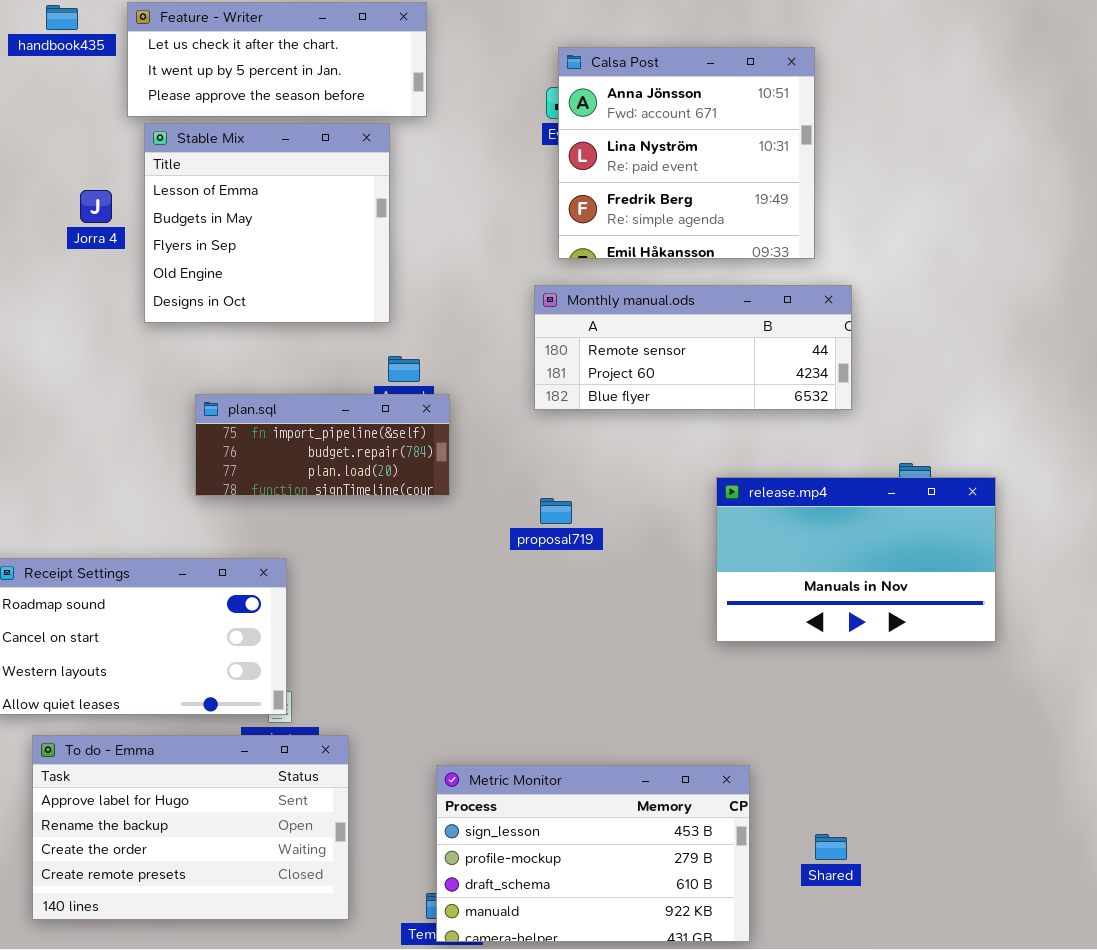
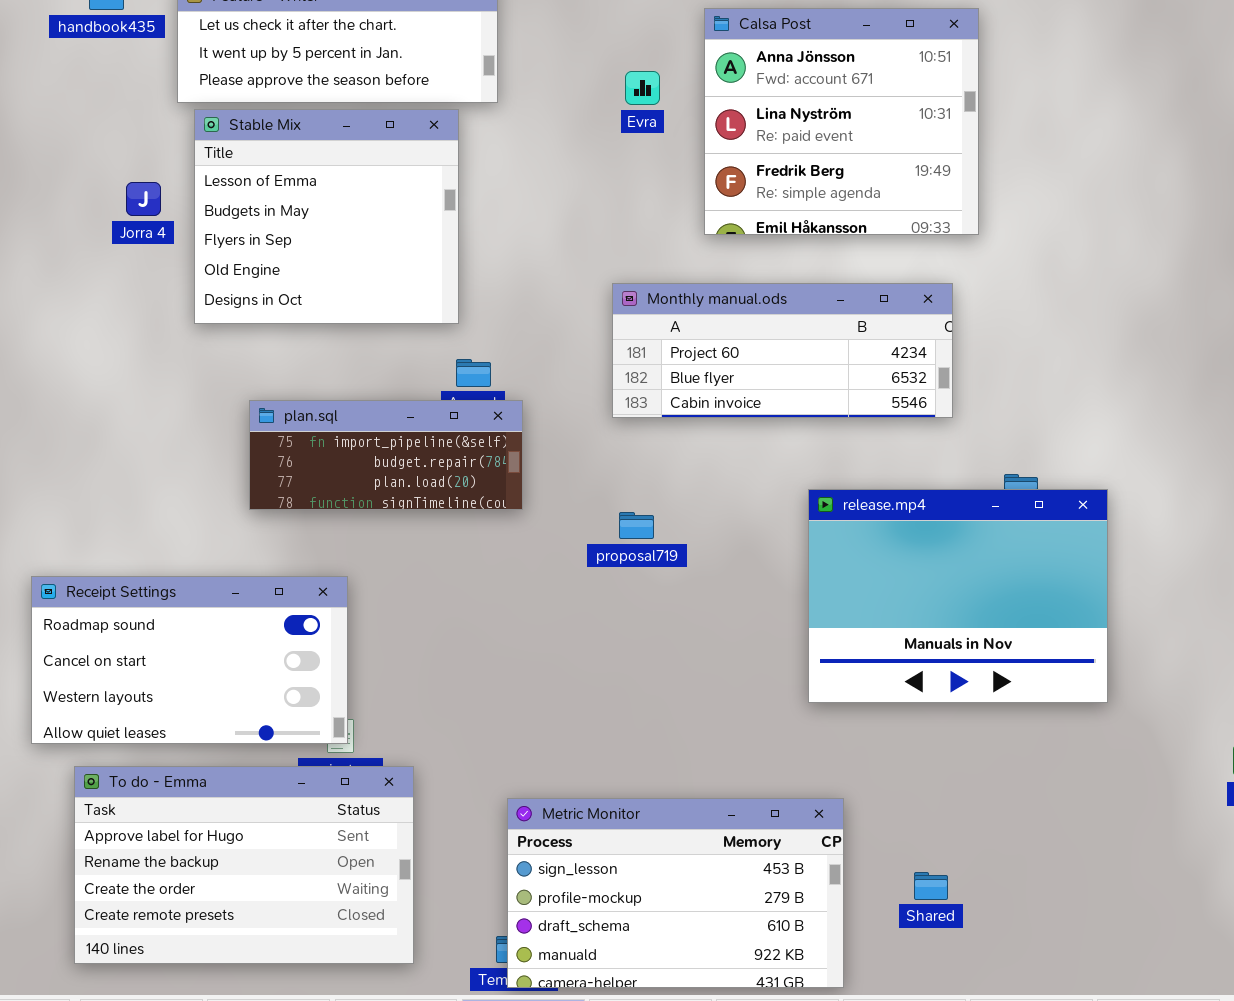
Calsa Post: [558,47,815,259] -> [704,8,979,235], moved
Monthly manual.ods: [534,285,852,410] -> [612,283,953,418], scrolled down 1 row
release.mp4: [716,477,996,642] -> [808,489,1108,703], resized

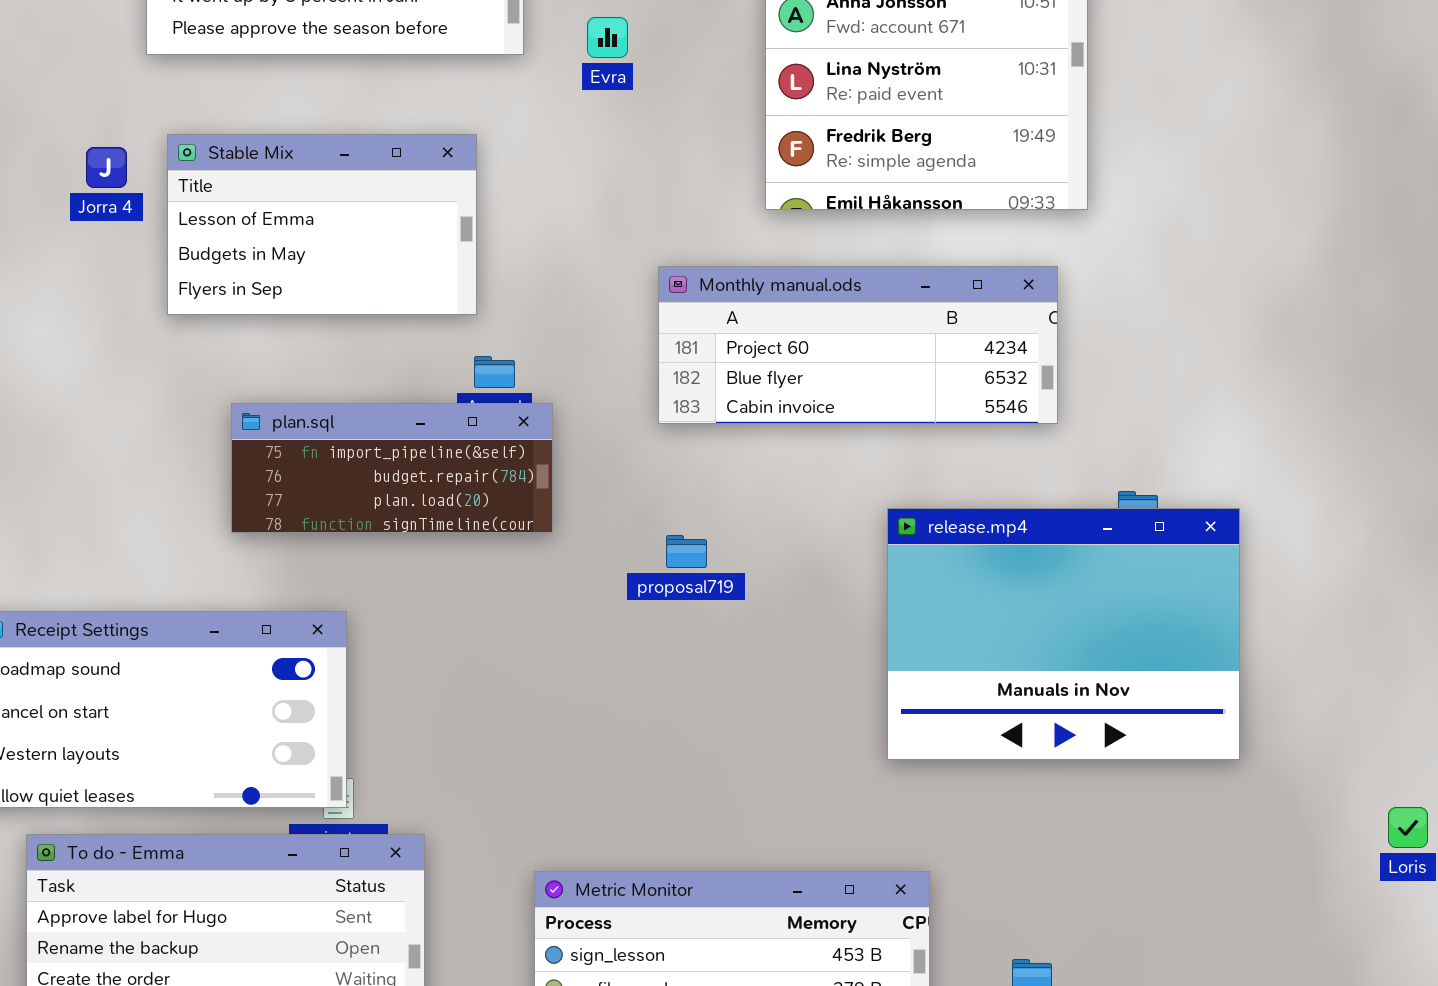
Evra: [625,71,660,105] -> [587,17,628,58], moved
Stable Mix: [194,109,459,324] -> [167,134,477,315], resized

